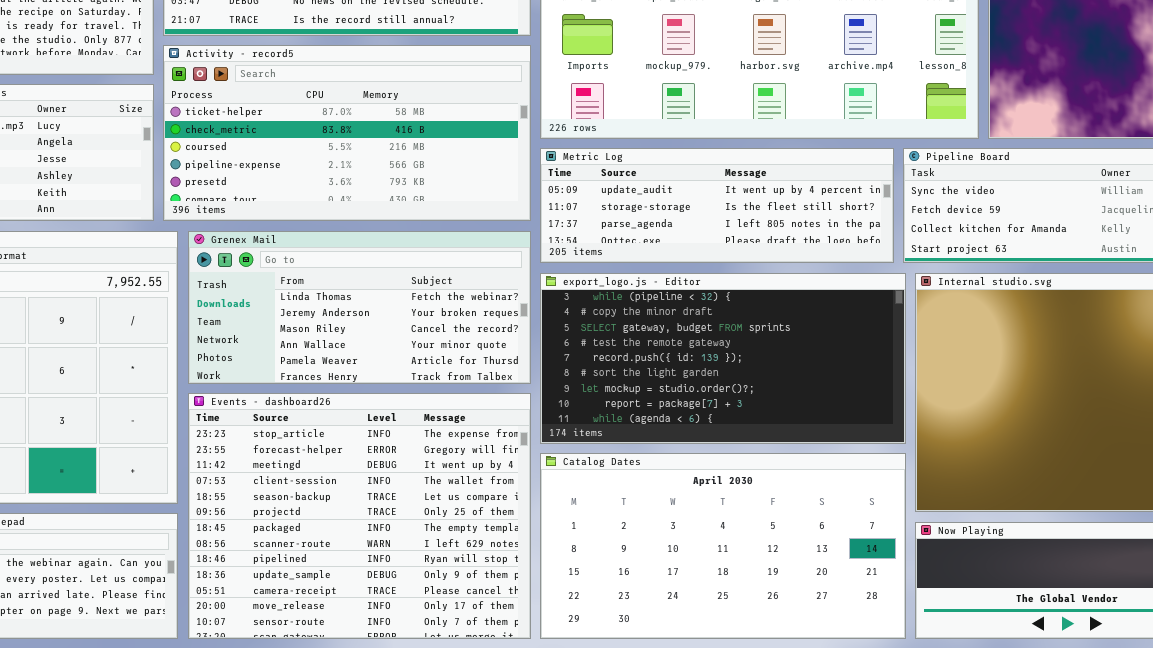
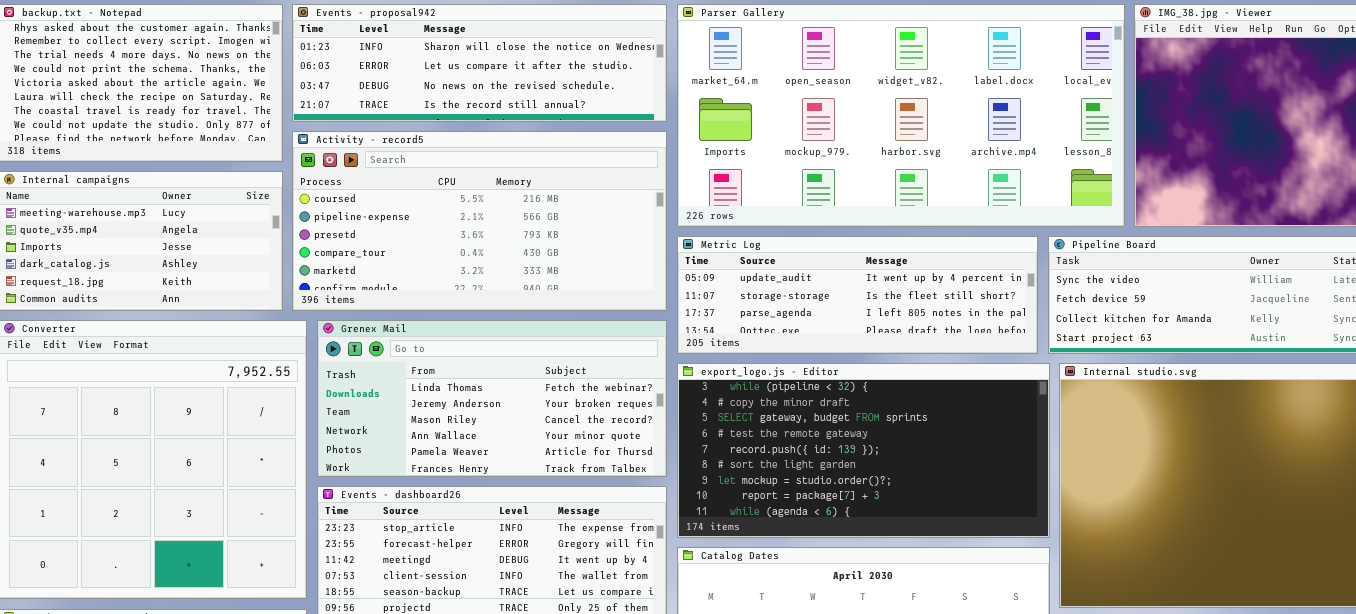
Activity - record5: [163,45,531,221] -> [292,131,667,311], scrolled down 2 rows

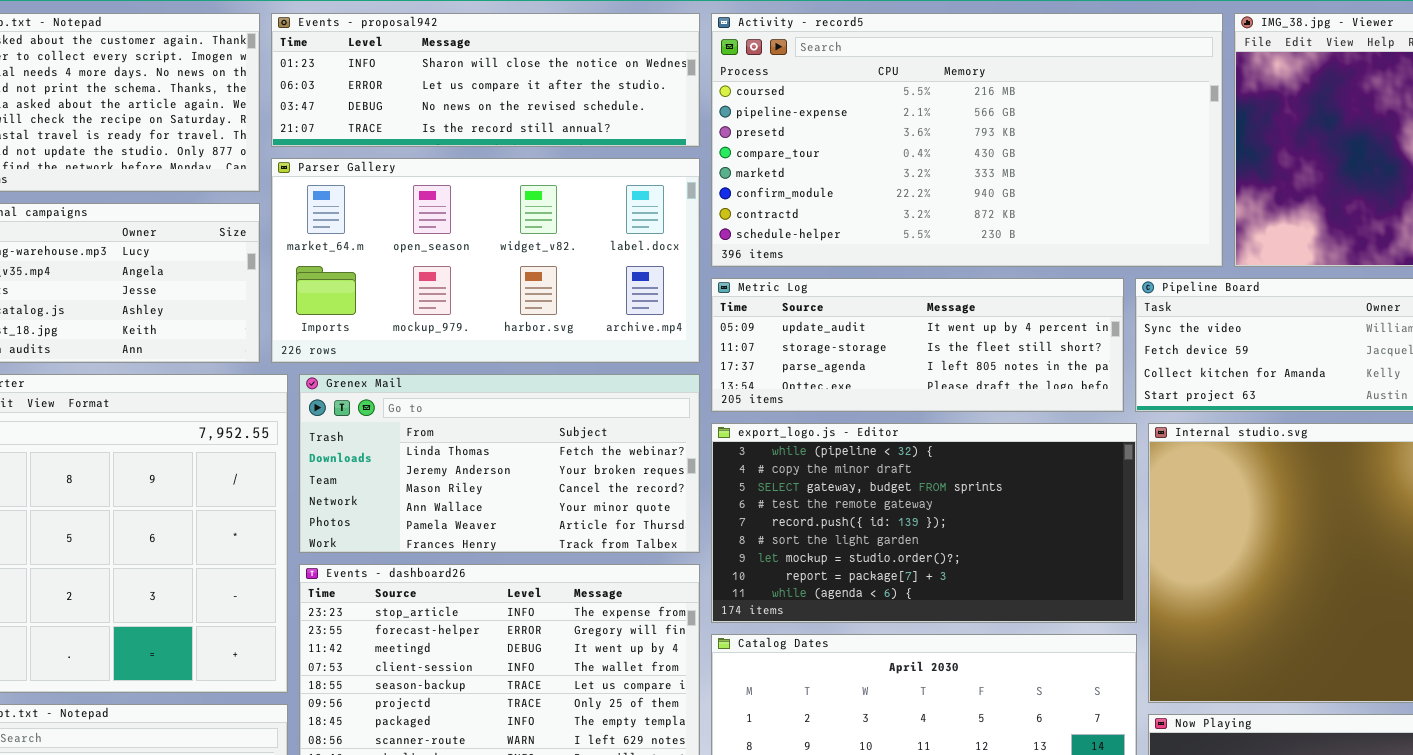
Parser Gallery: [677,4,1125,227] -> [271,158,700,363], moved, resized
Activity - record5: [292,131,667,311] -> [711,13,1223,267], moved, resized

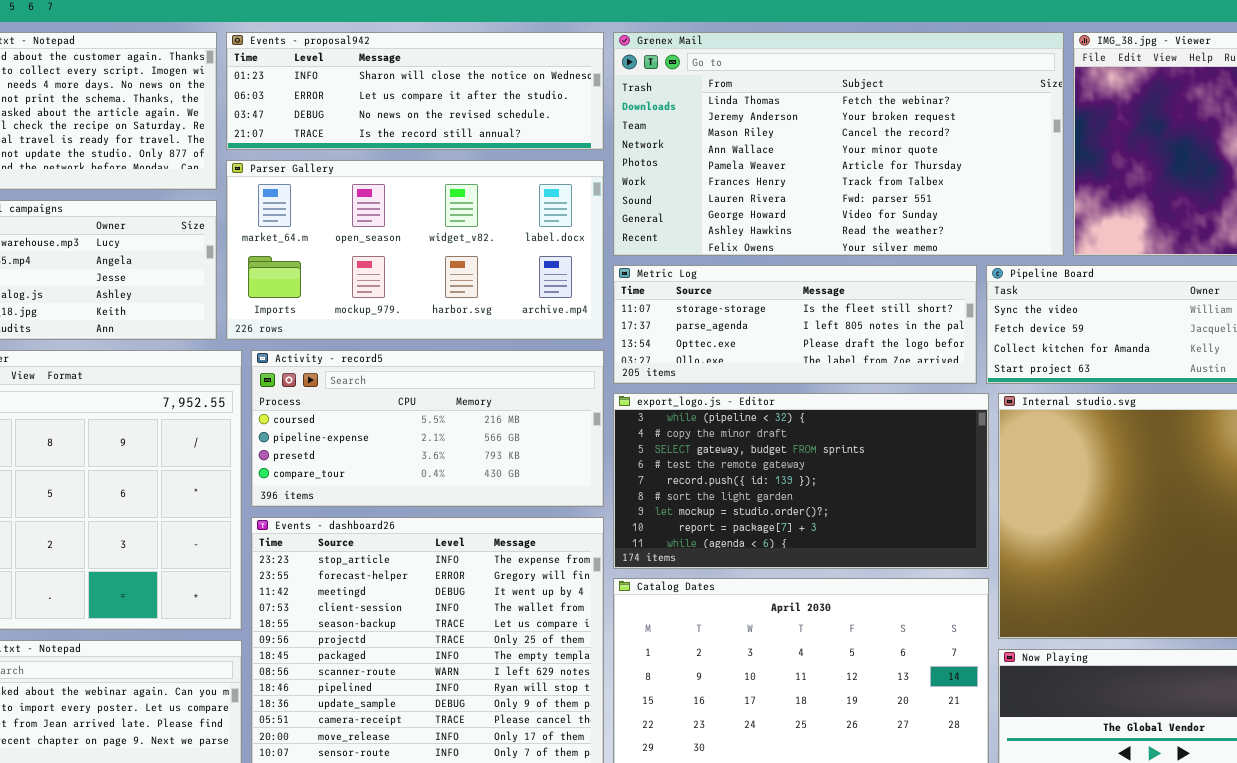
Activity - record5: [711,13,1223,267] -> [251,350,604,507], moved, resized
Metric Log: [711,278,1124,412] -> [613,265,977,384], scrolled down 1 row
Grenex Mail: [299,374,700,553] -> [613,32,1064,256], moved, resized

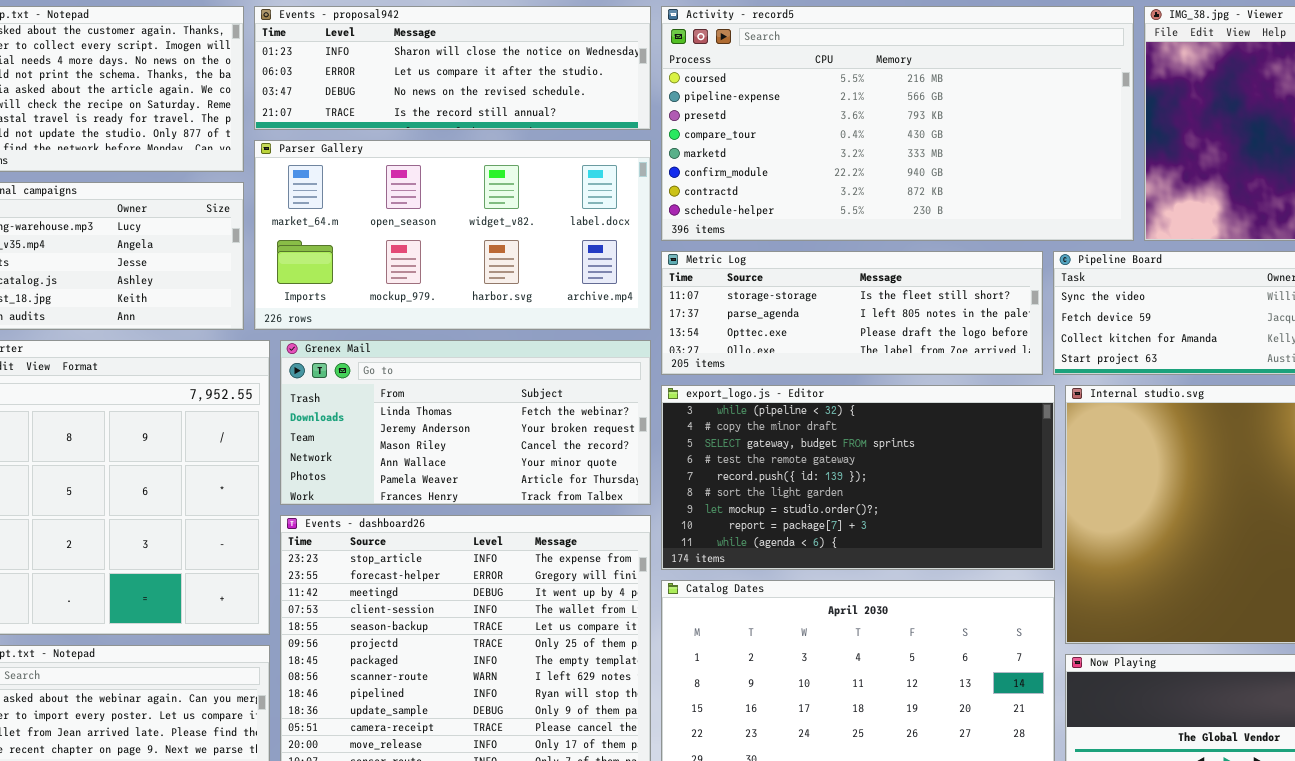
Grenex Mail: [613,32,1064,256] -> [280,340,651,505], moved, resized
Activity - record5: [251,350,604,507] -> [661,6,1134,241], moved, resized

